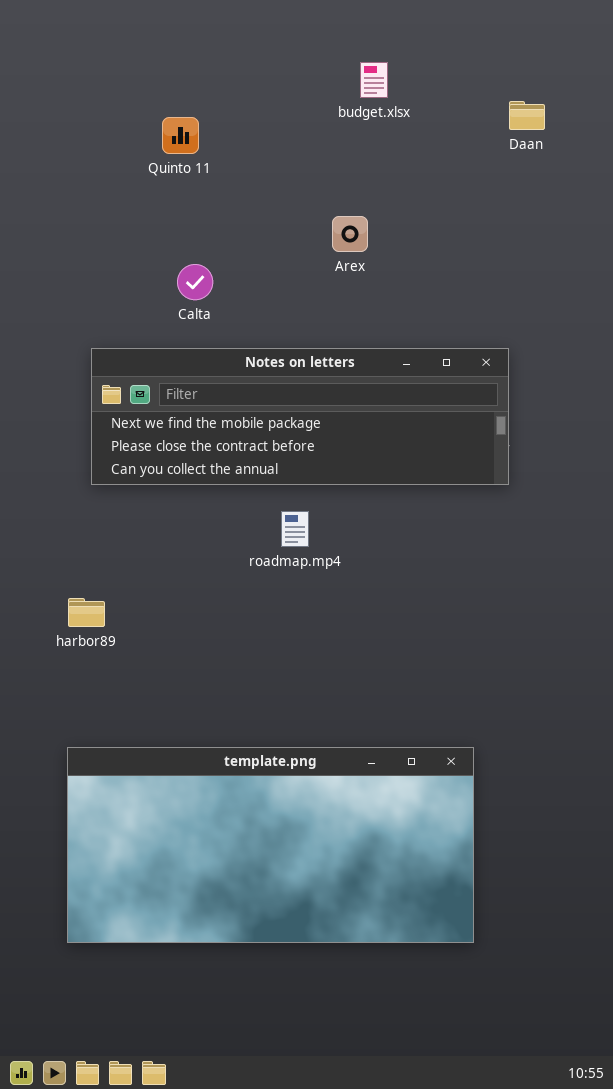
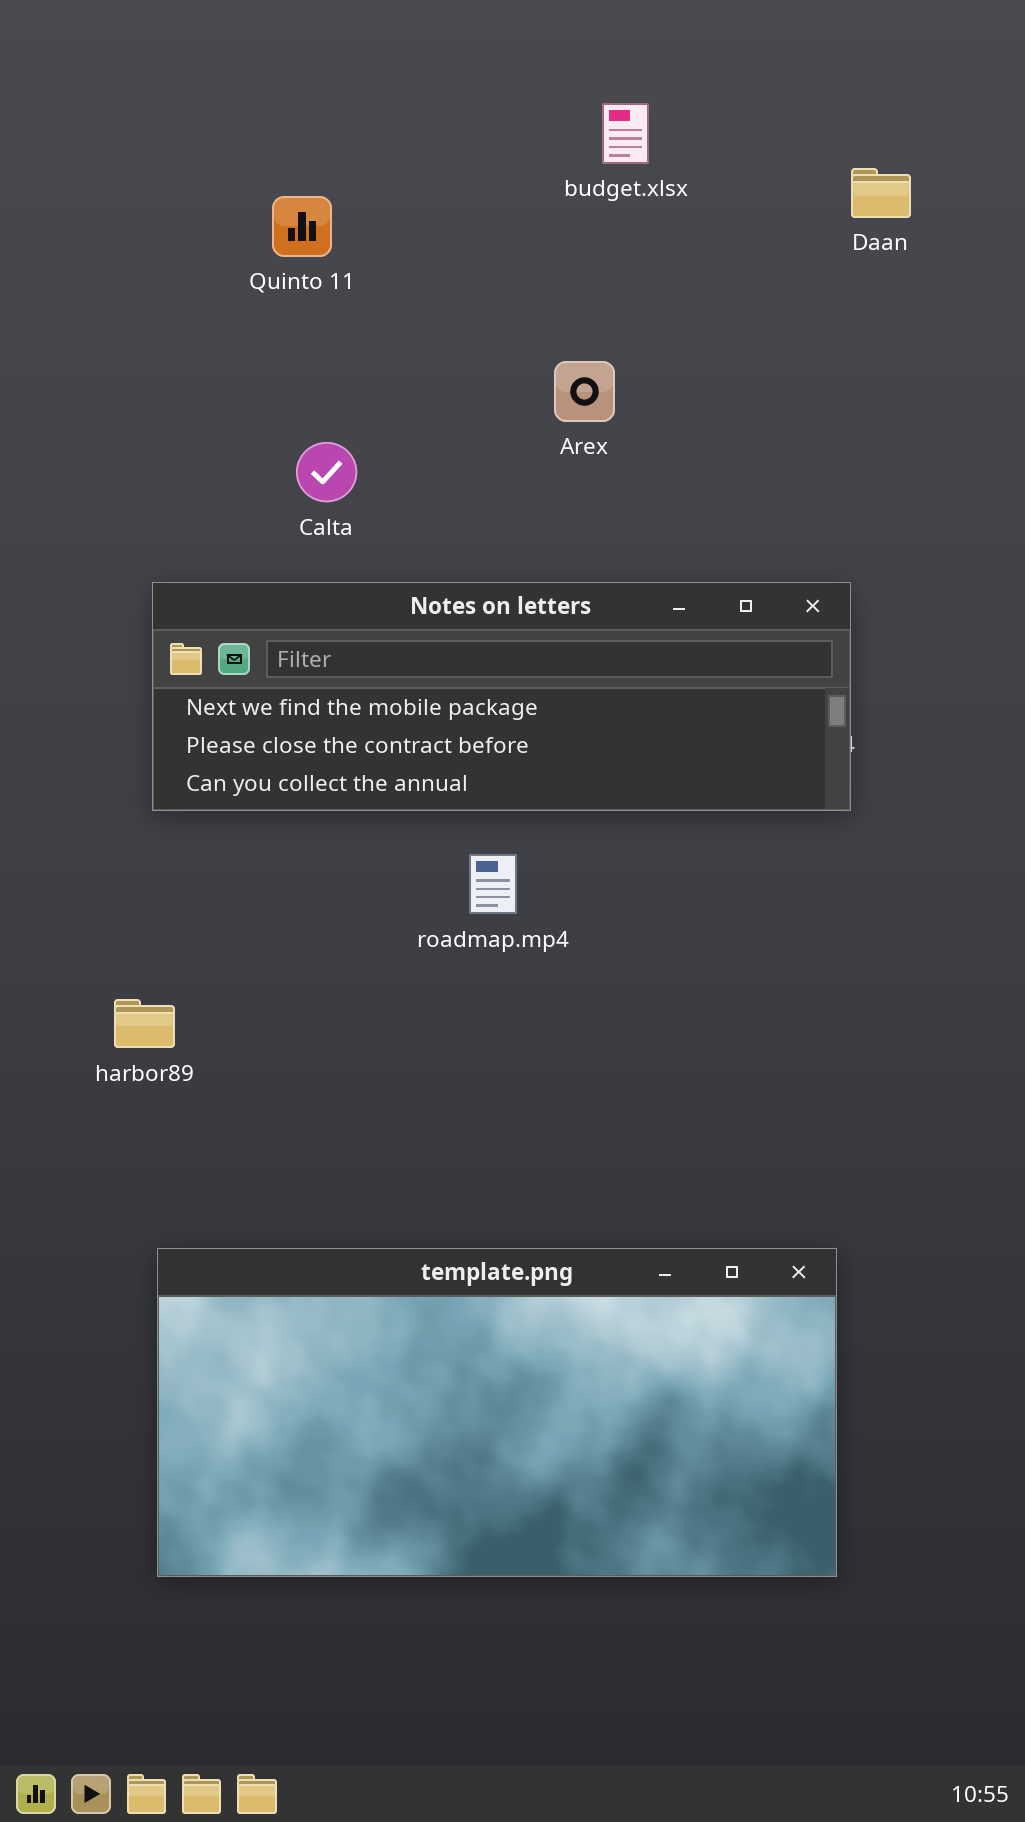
template.png: [67,747,474,943] -> [157,1248,837,1577], moved

